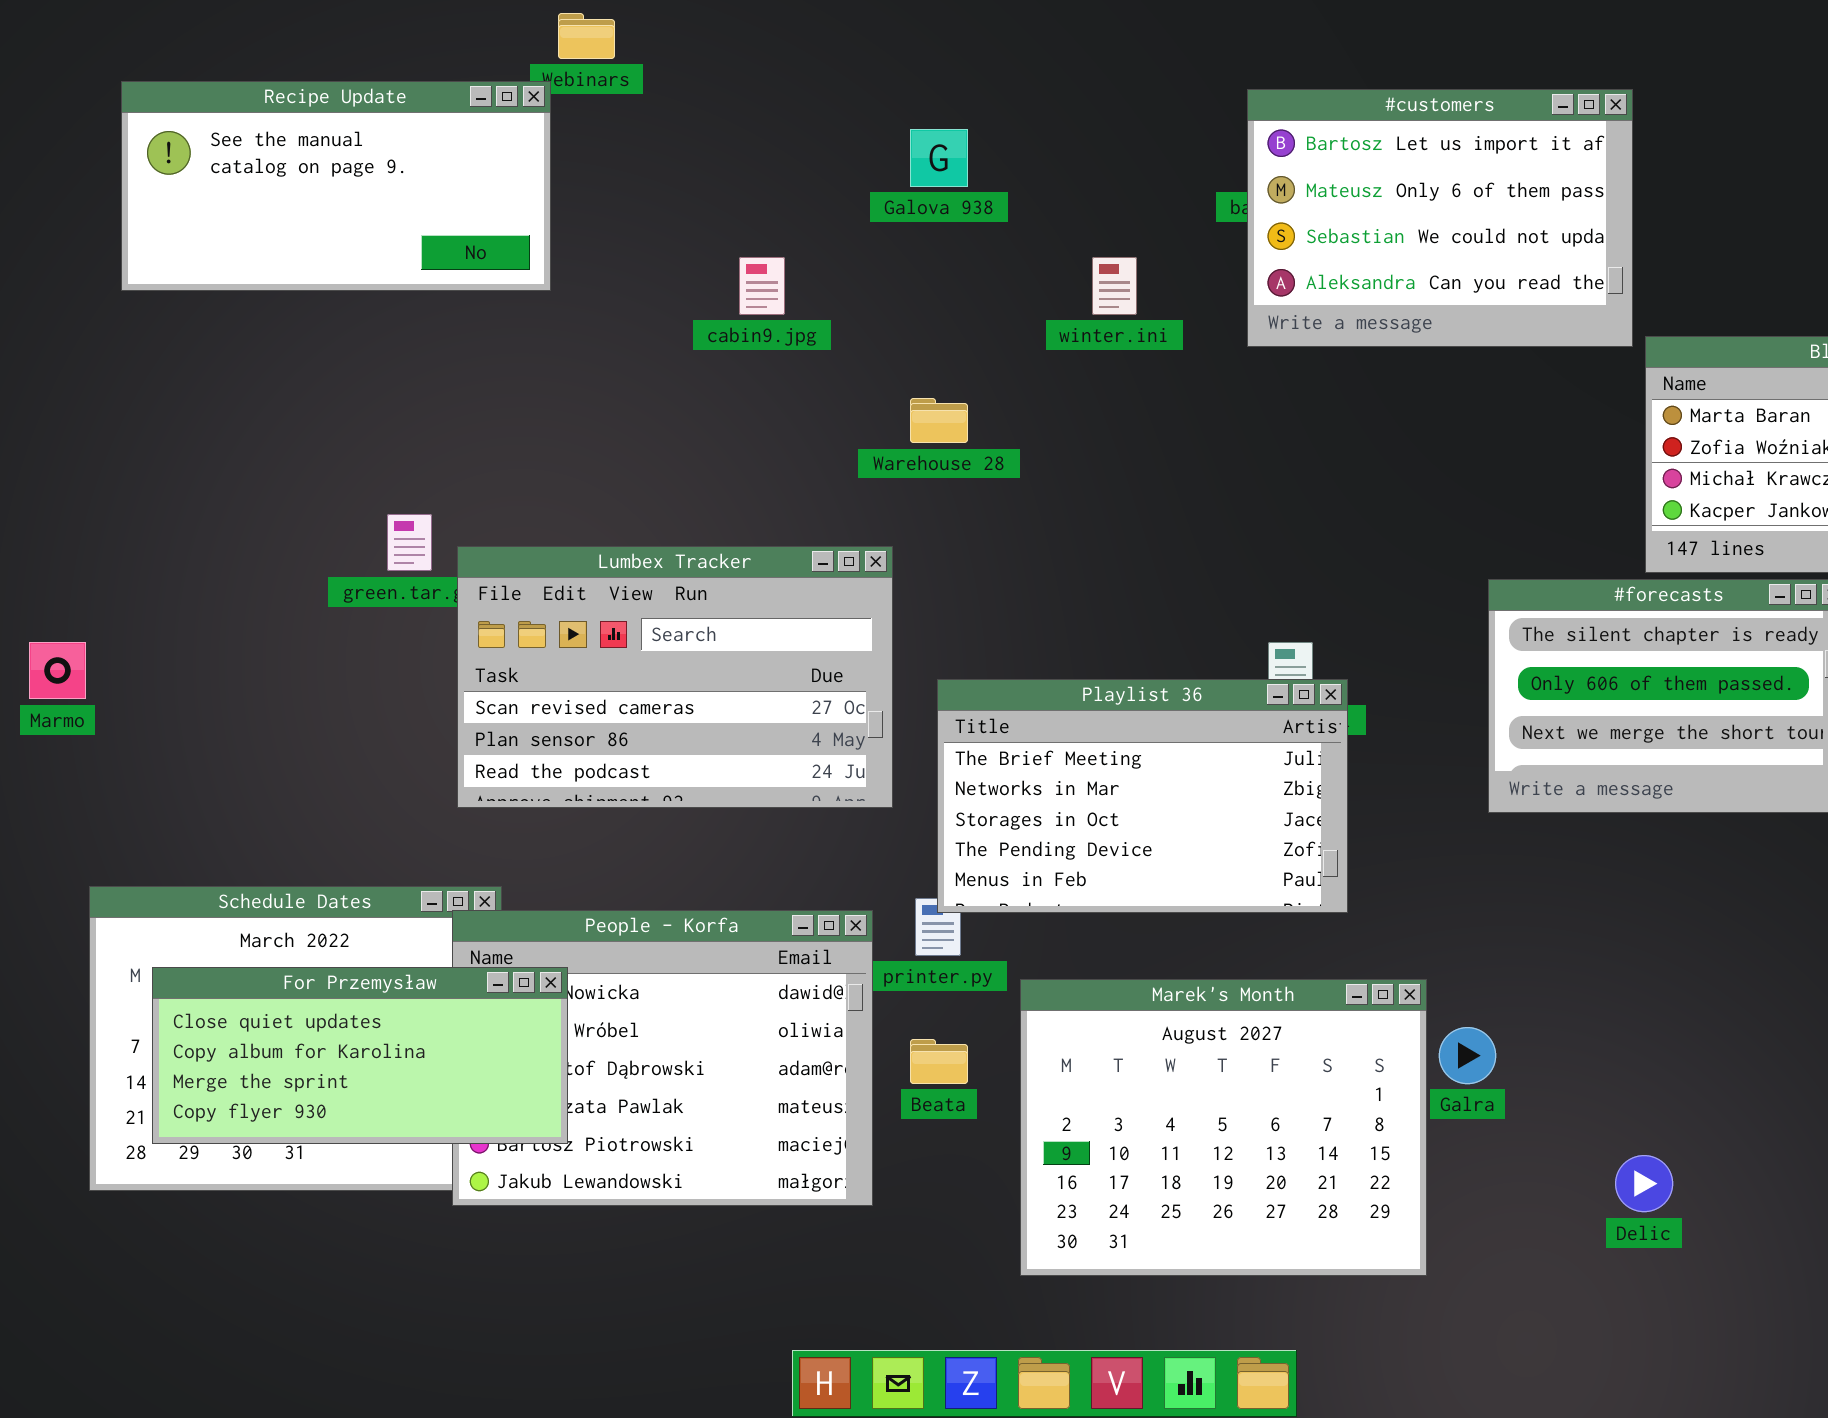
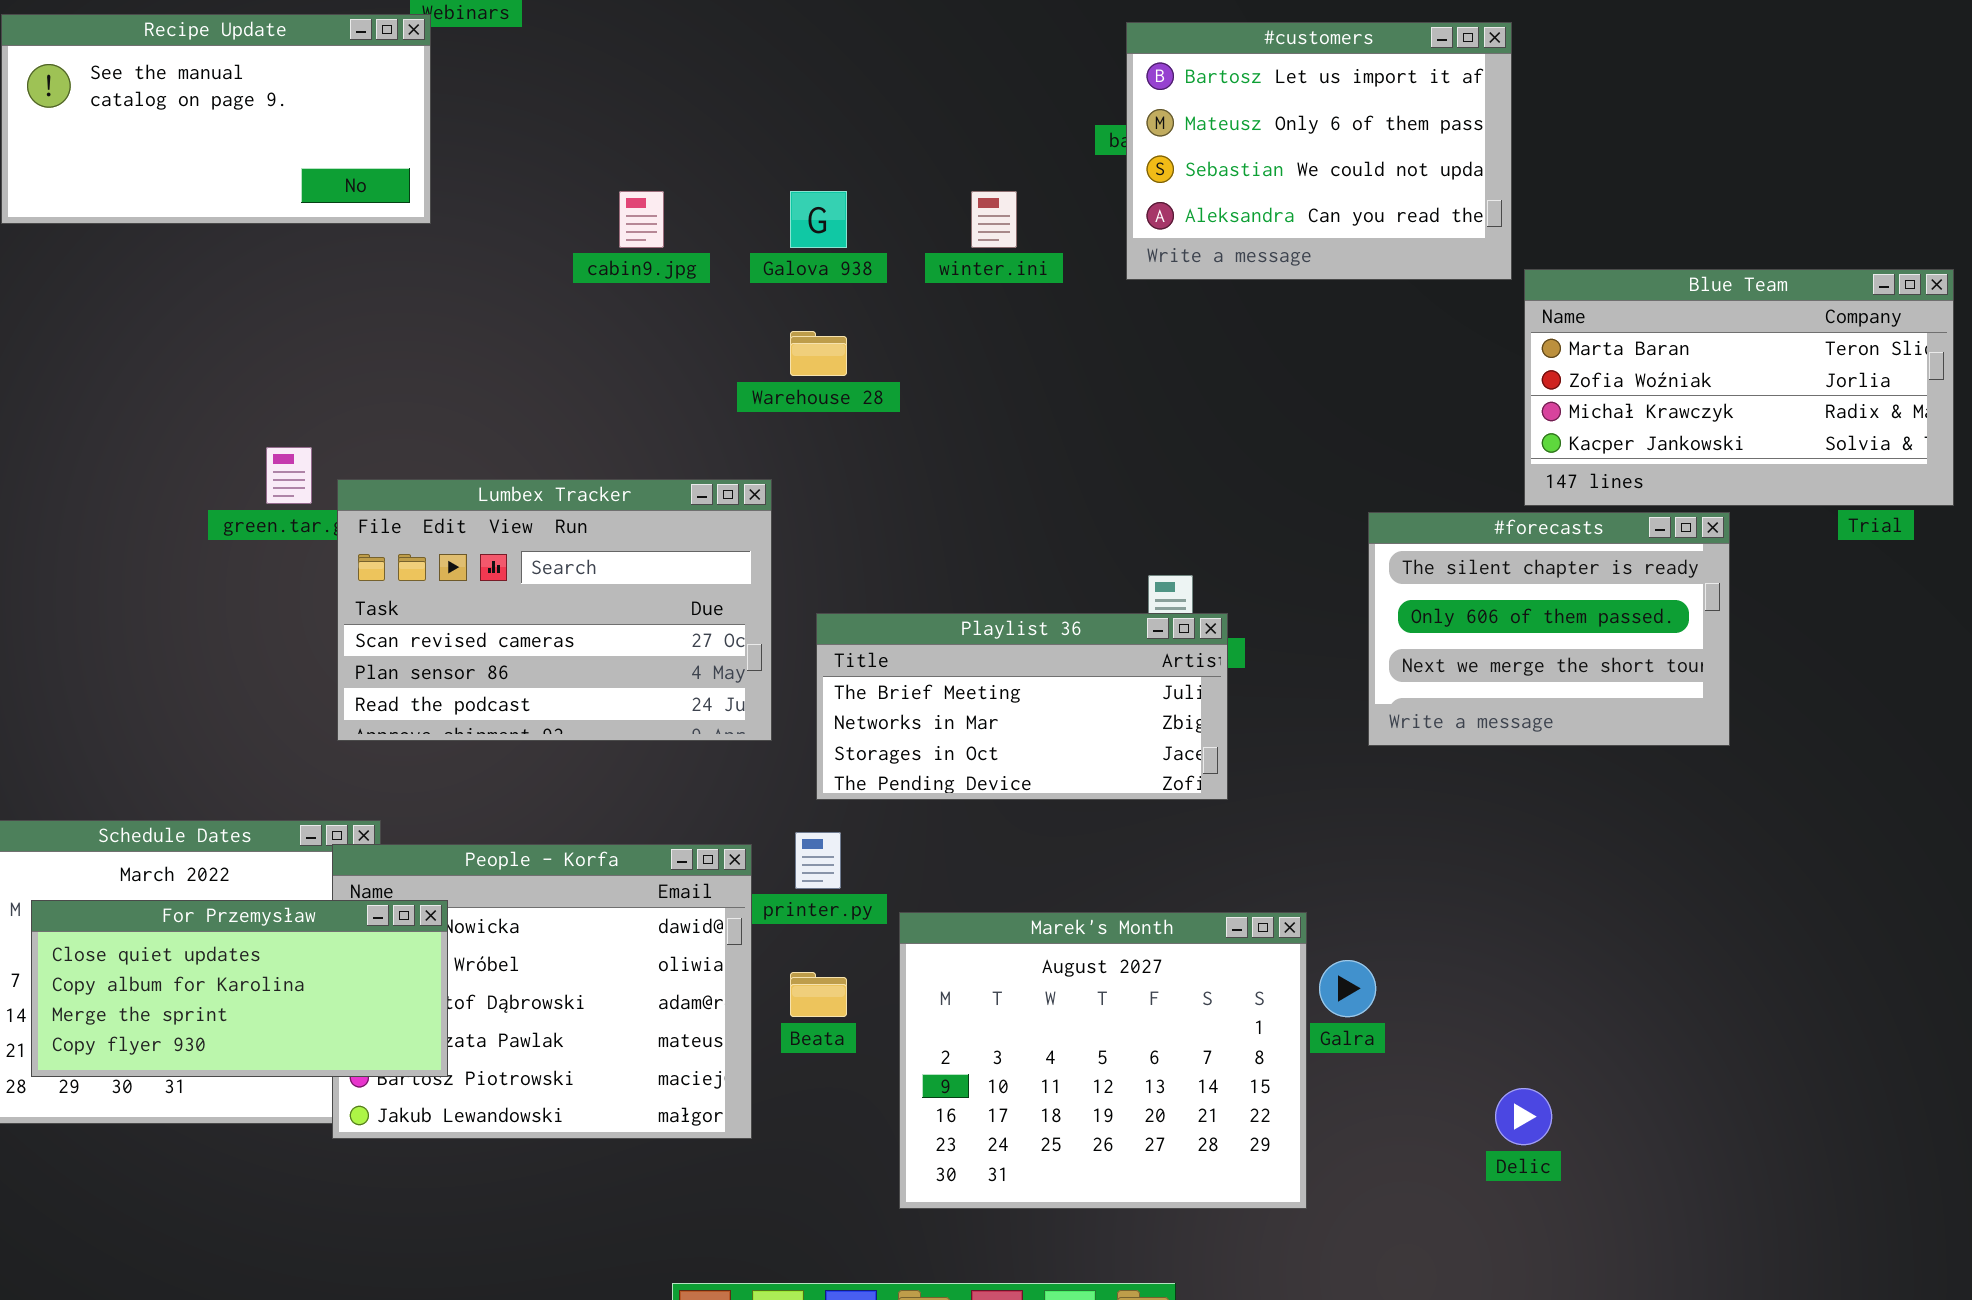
Galova 938: [910,129,968,187] -> [790,191,847,248], moved
Playlist 36: [937,679,1348,913] -> [816,613,1228,800], resized

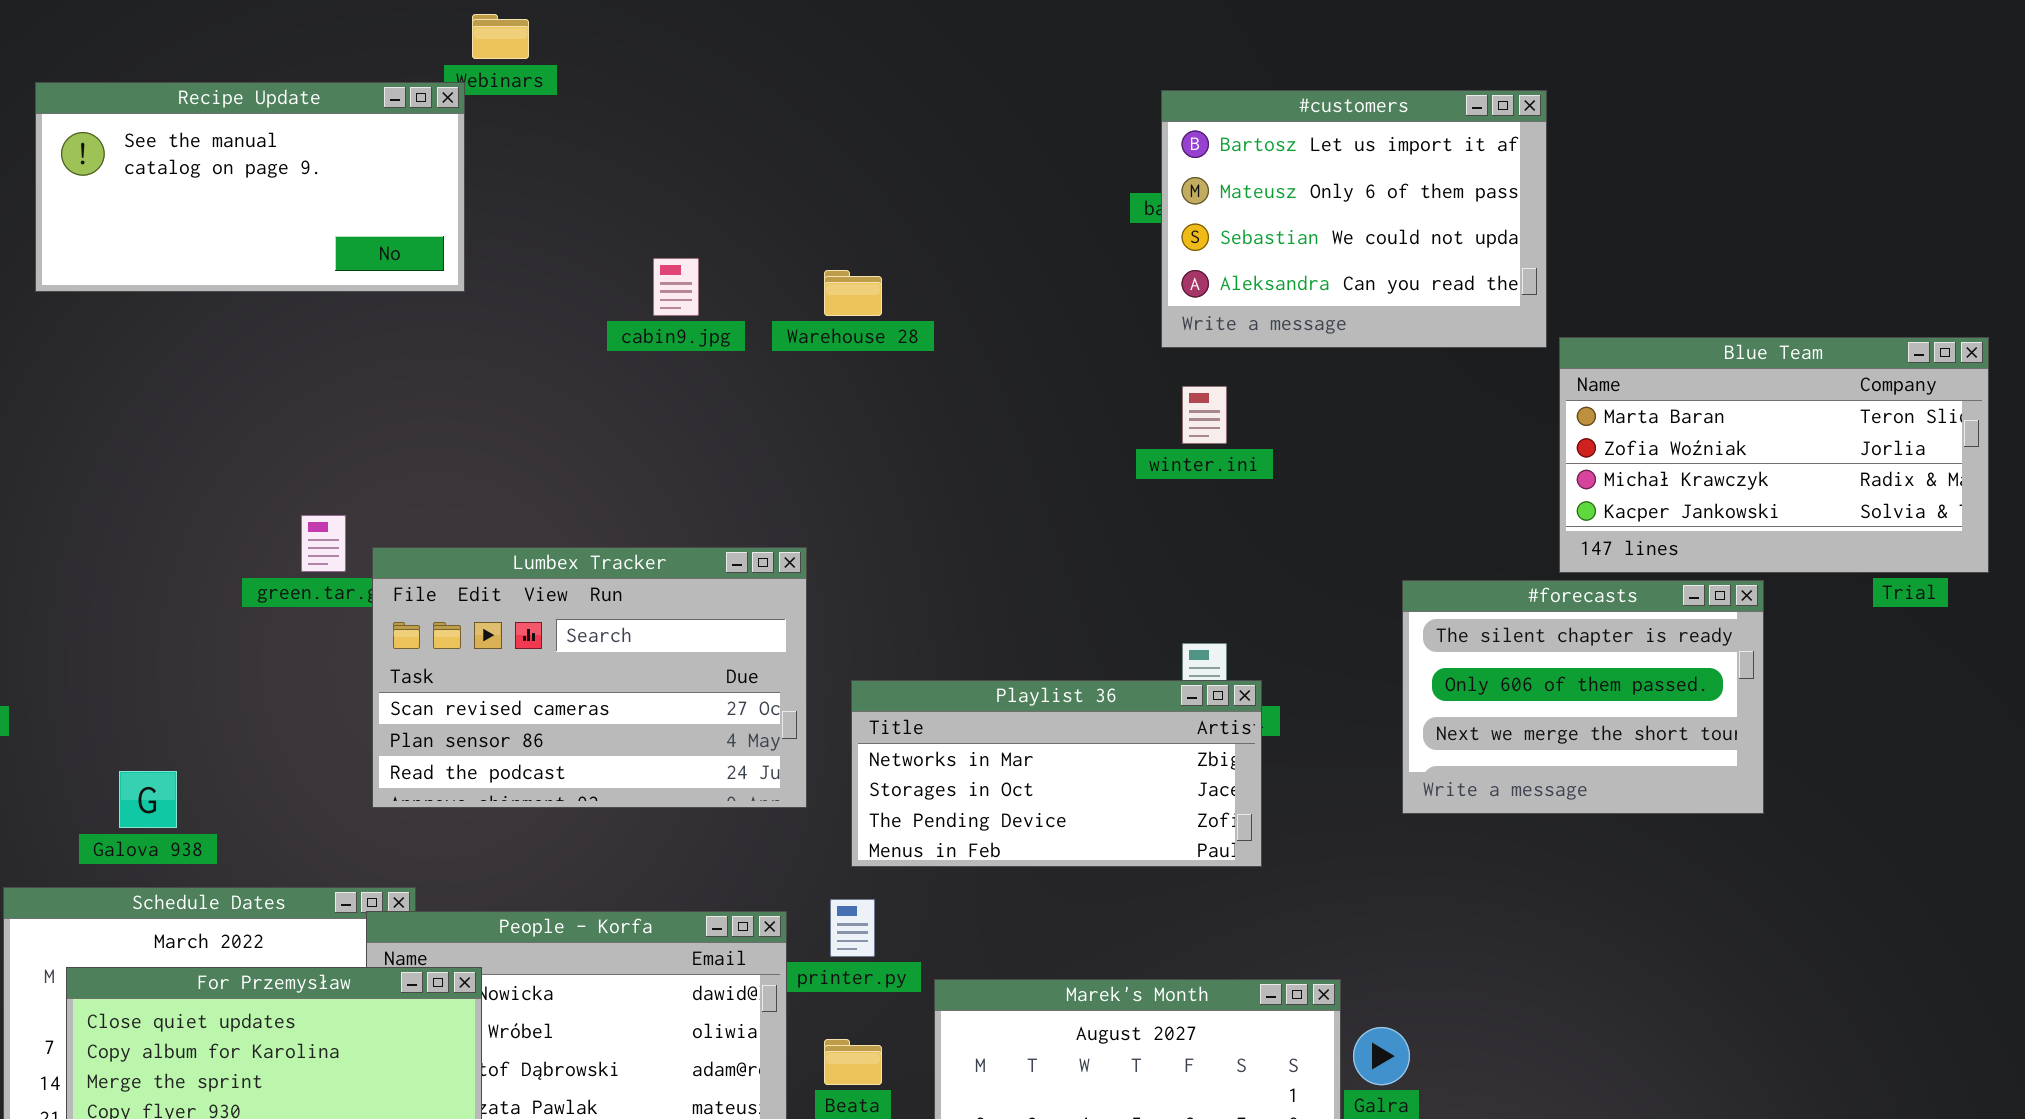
Galova 938: [790,191,847,248] -> [119,771,177,828], moved
winter.ini: [971,191,1017,248] -> [1182,386,1227,444], moved
Warehouse 28: [790,331,847,376] -> [824,270,882,316], moved
Playlist 36: [816,613,1228,800] -> [851,680,1262,867], scrolled down 1 row

